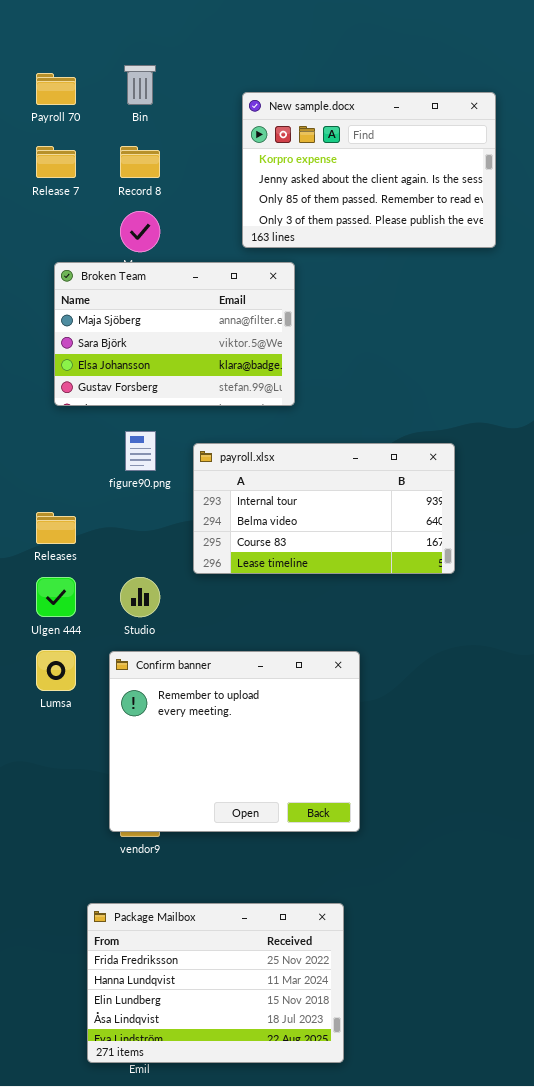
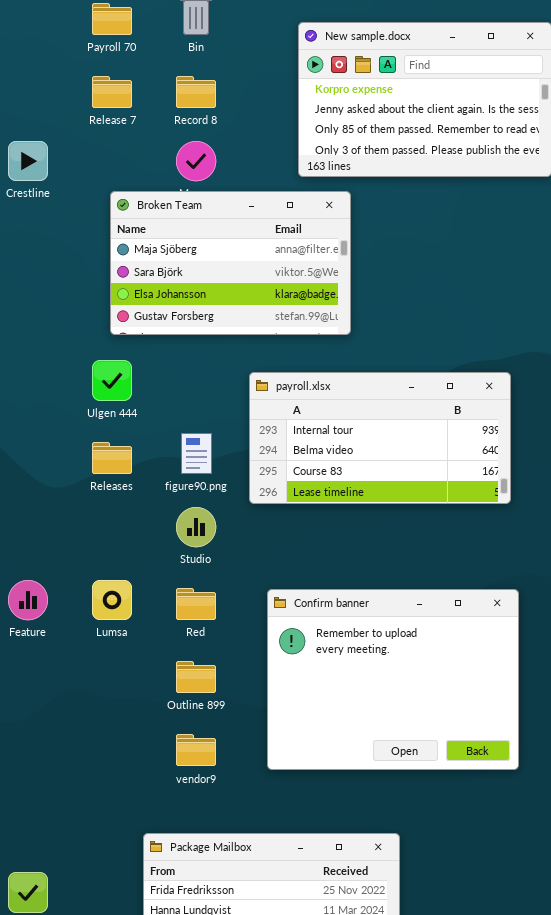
figure90.png: [125,431,156,471] -> [181,433,212,474], moved
Ulgen 444: [36,577,76,617] -> [92,360,132,401], moved
Confirm banner: [109,651,360,832] -> [267,589,519,770], moved

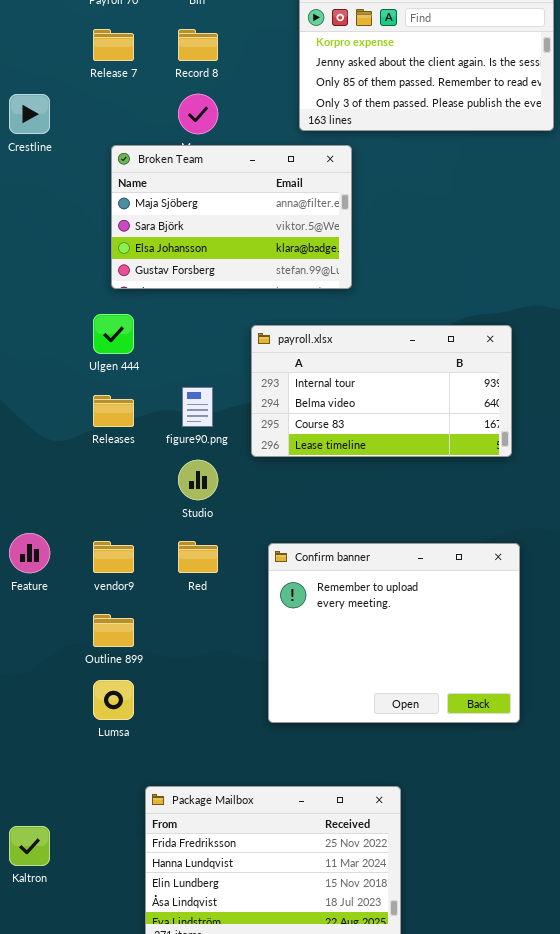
Lumsa: [92,580,132,620] -> [93,680,134,720], moved
Outline 899: [176,661,216,693] -> [93,614,134,647], moved
vendor9: [176,734,216,766] -> [93,541,134,573], moved

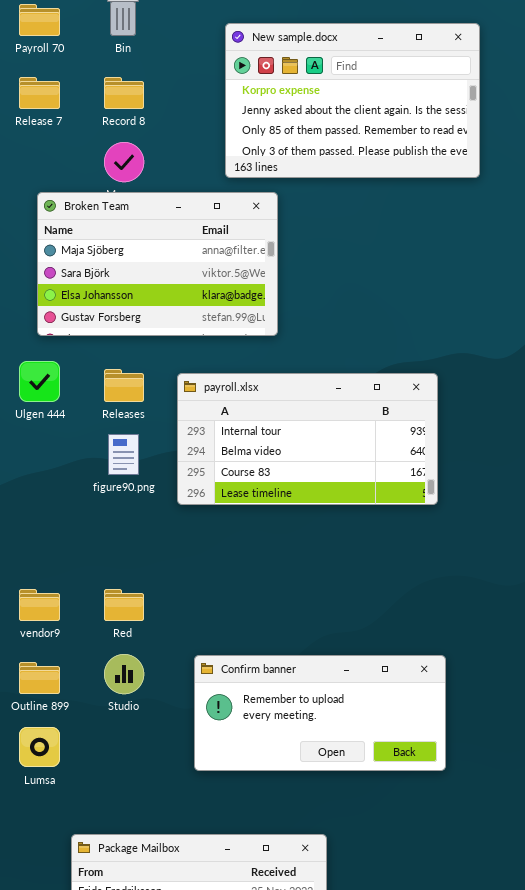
Releases: [93,395,134,427] -> [104,369,144,402], moved
Studio: [178,460,218,500] -> [104,654,144,694], moved
Confirm banner: [268,543,520,723] -> [194,655,446,771], resized

